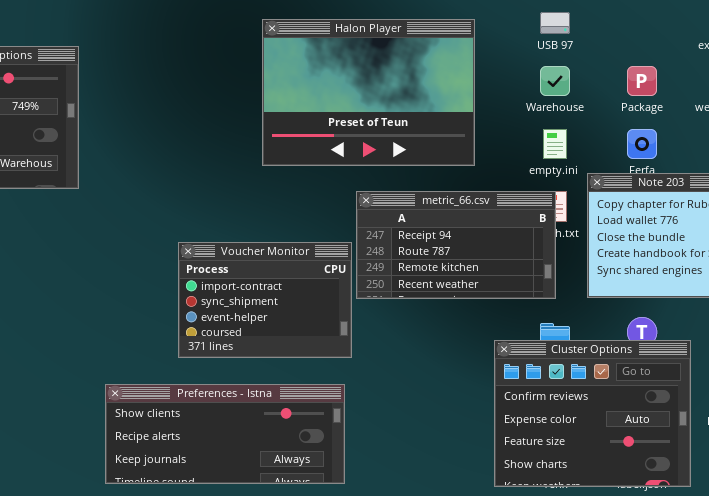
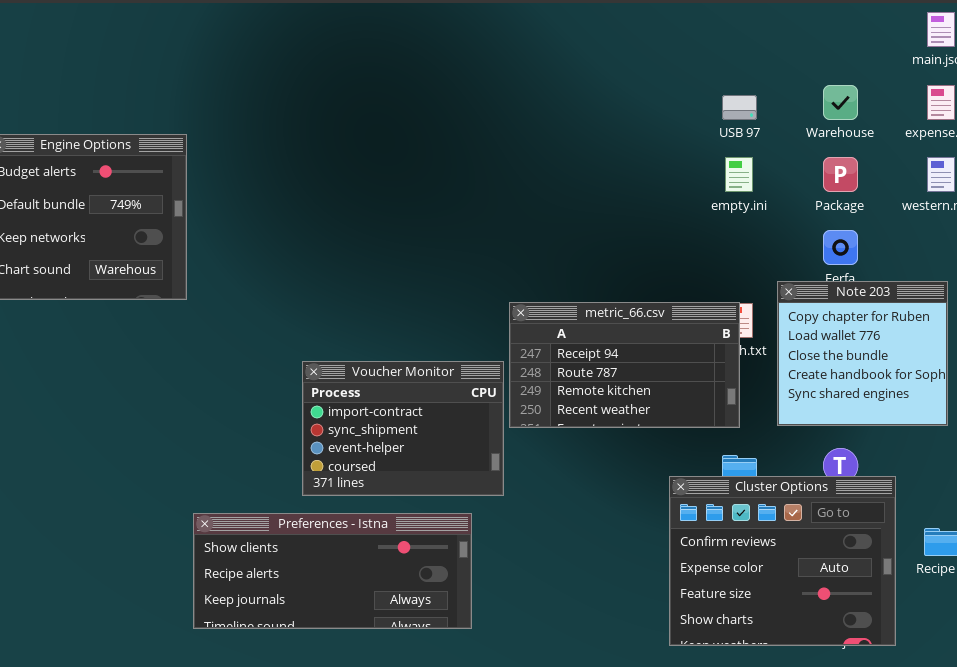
Halon Player: [262,19,475,166] -> none, closed
Warehouse: [540,66,570,96] -> [823,85,858,120], moved
empty.ini: [543,129,567,159] -> [725,157,753,192], moved
Preferences - Istna: [105,384,345,484] -> [193,513,472,629], moved

